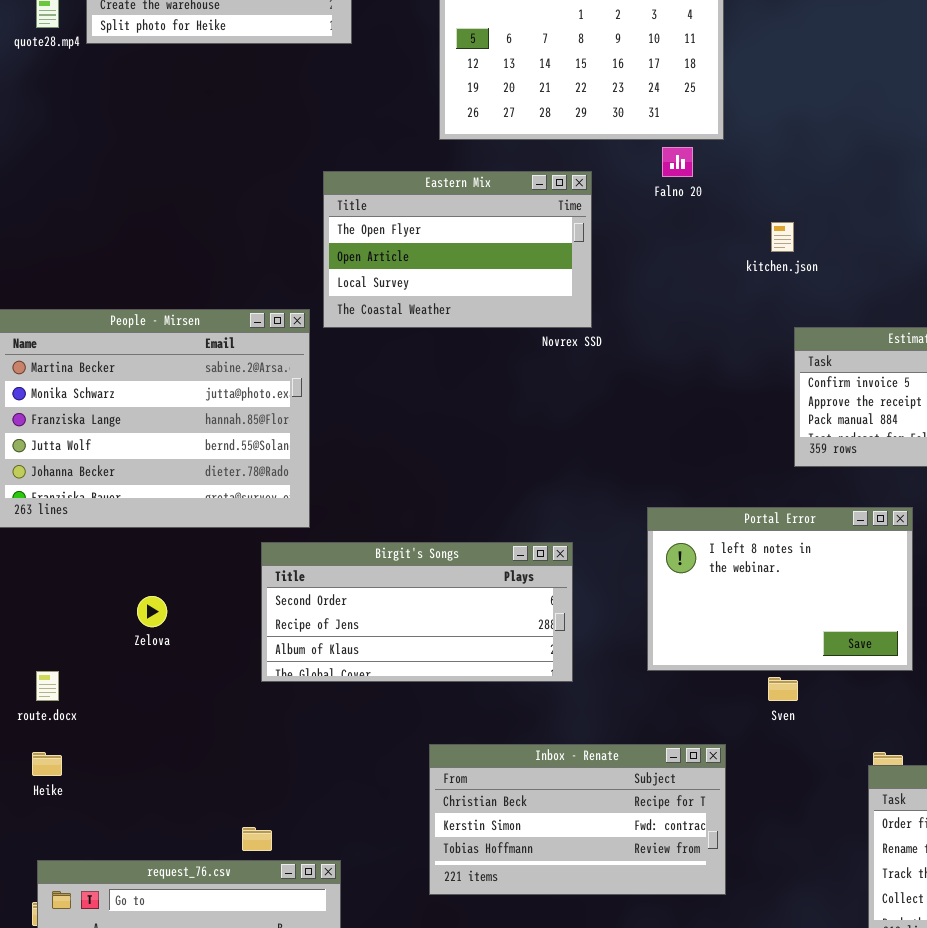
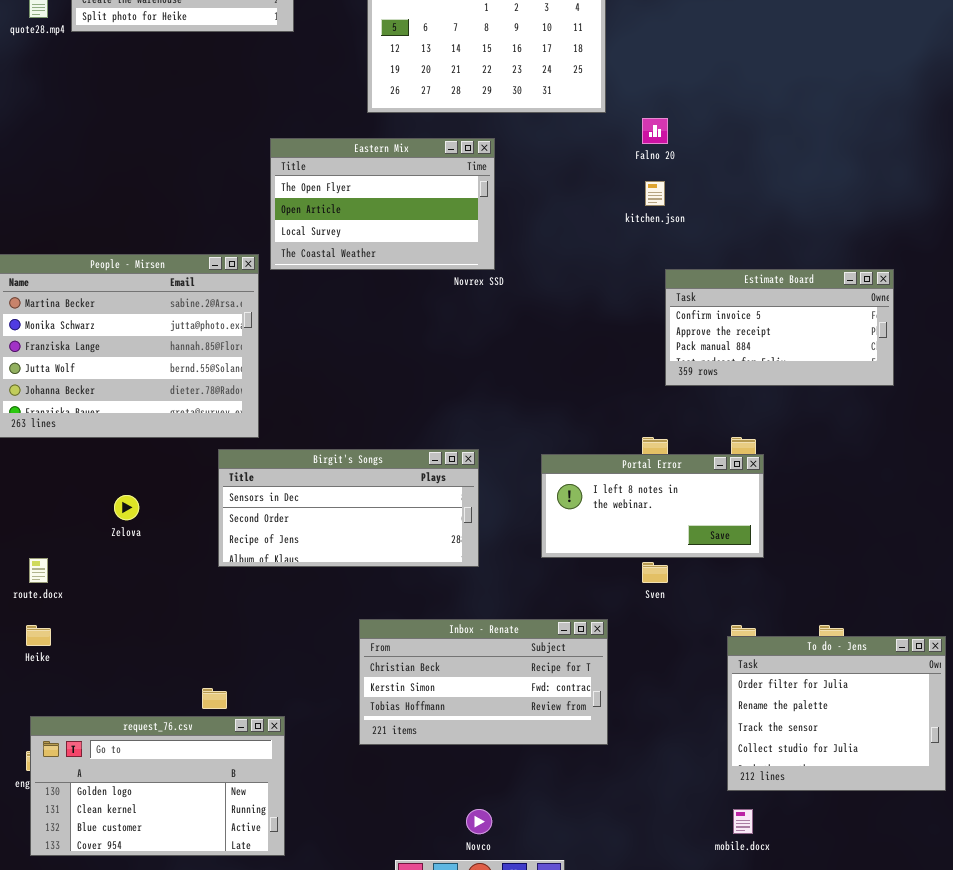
Falno 20: [662,147,693,177] -> [642,118,668,144], moved
Portal Error: [647,507,913,671] -> [541,454,764,558], resized
Birgit's Songs: [261,542,573,682] -> [218,449,479,567], scrolled up 1 row

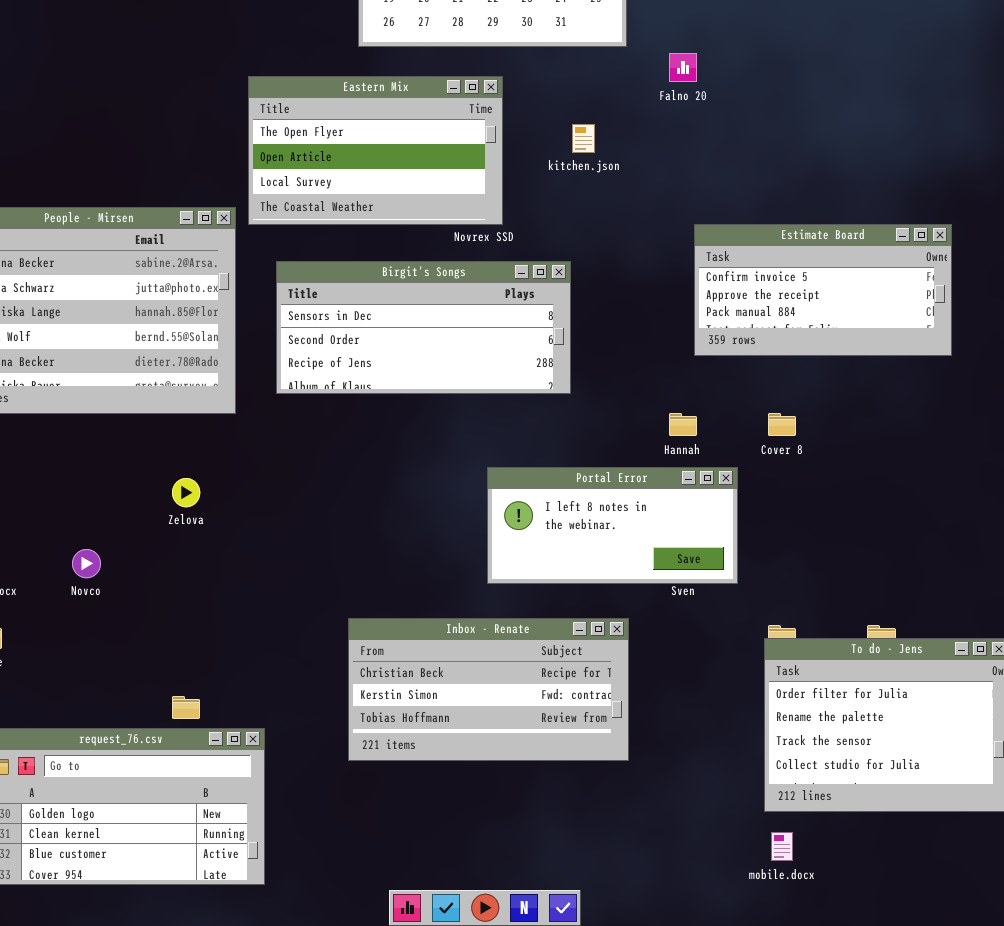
kitchen.json: [645,181,665,206] -> [572,124,595,153], moved
Birgit's Songs: [218,449,479,567] -> [276,261,571,394], moved
Portal Error: [541,454,764,558] -> [487,467,738,584], moved
Zelova: [114,495,139,520] -> [172,478,200,507], moved
Novco: [466,809,492,834] -> [72,549,101,578], moved

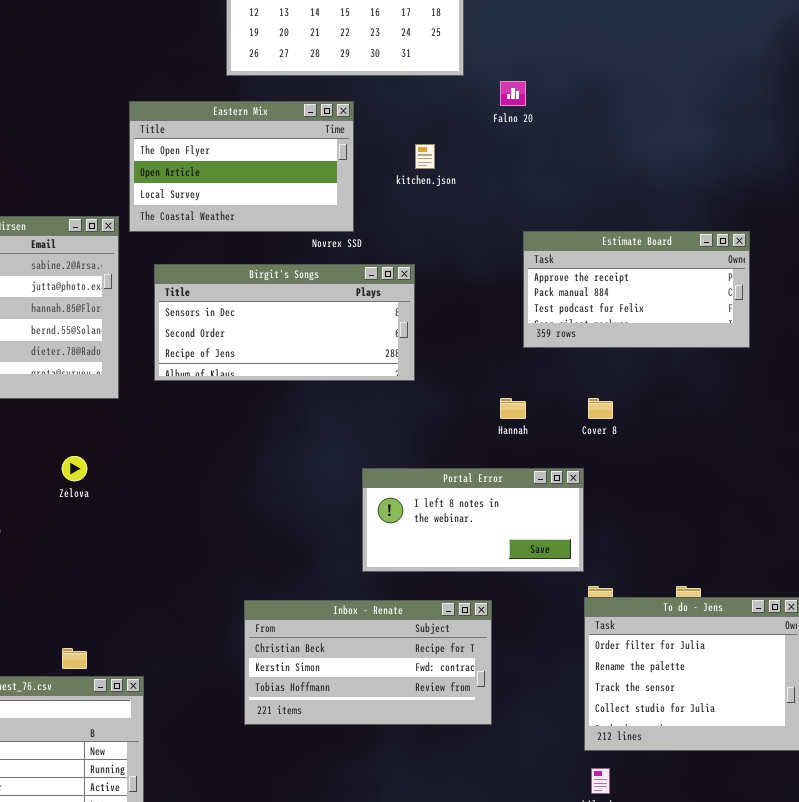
Estimate Board: [694,224,952,356] -> [523,231,750,348], scrolled down 1 row
Portal Error: [487,467,738,584] -> [362,468,584,572], moved
Inbox - Renate: [348,618,629,761] -> [244,600,492,725], moved

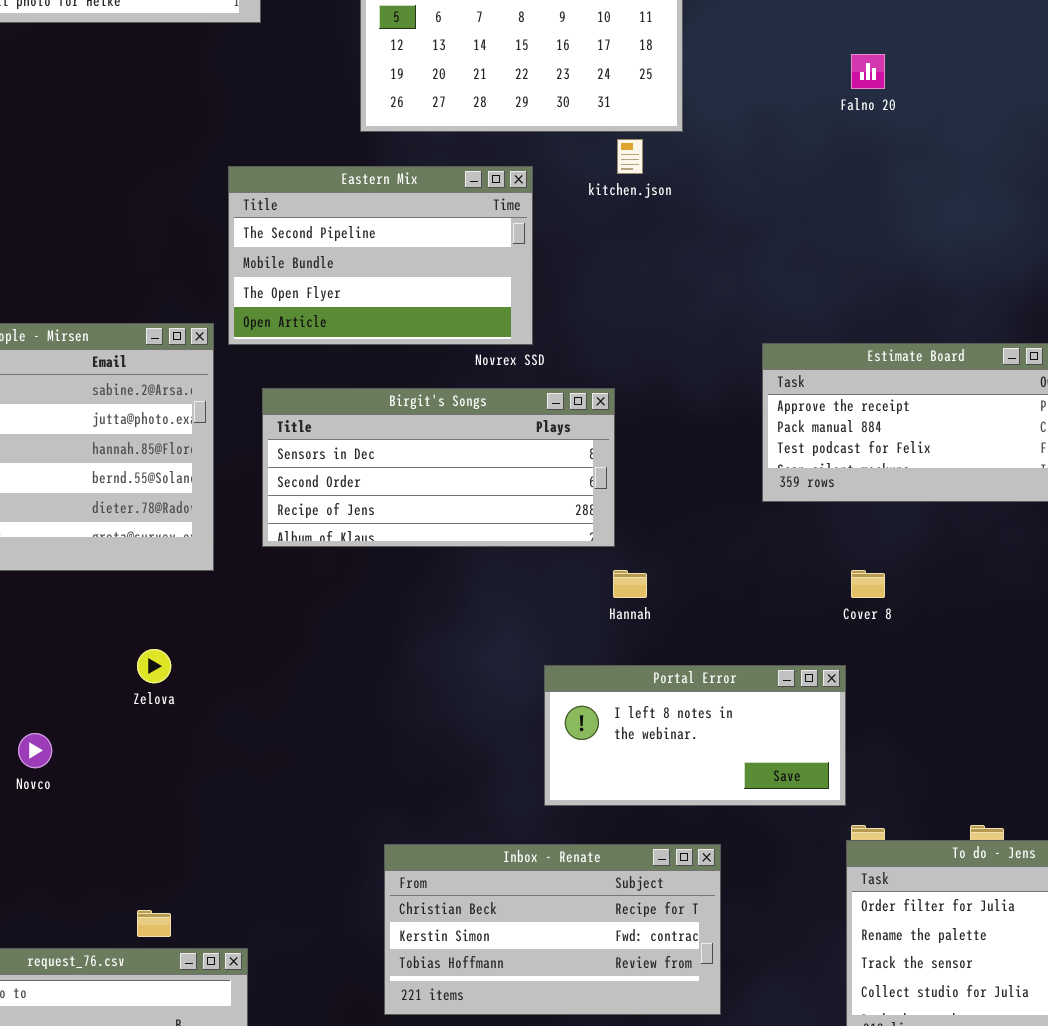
Falno 20: [500,81,526,106] -> [851,54,885,89], moved
Eastern Mix: [129,101,354,232] -> [228,166,533,345], scrolled up 2 rows
kitchen.json: [415,144,435,169] -> [617,139,643,174], moved
Hannah: [500,398,526,419] -> [613,570,647,598], moved

